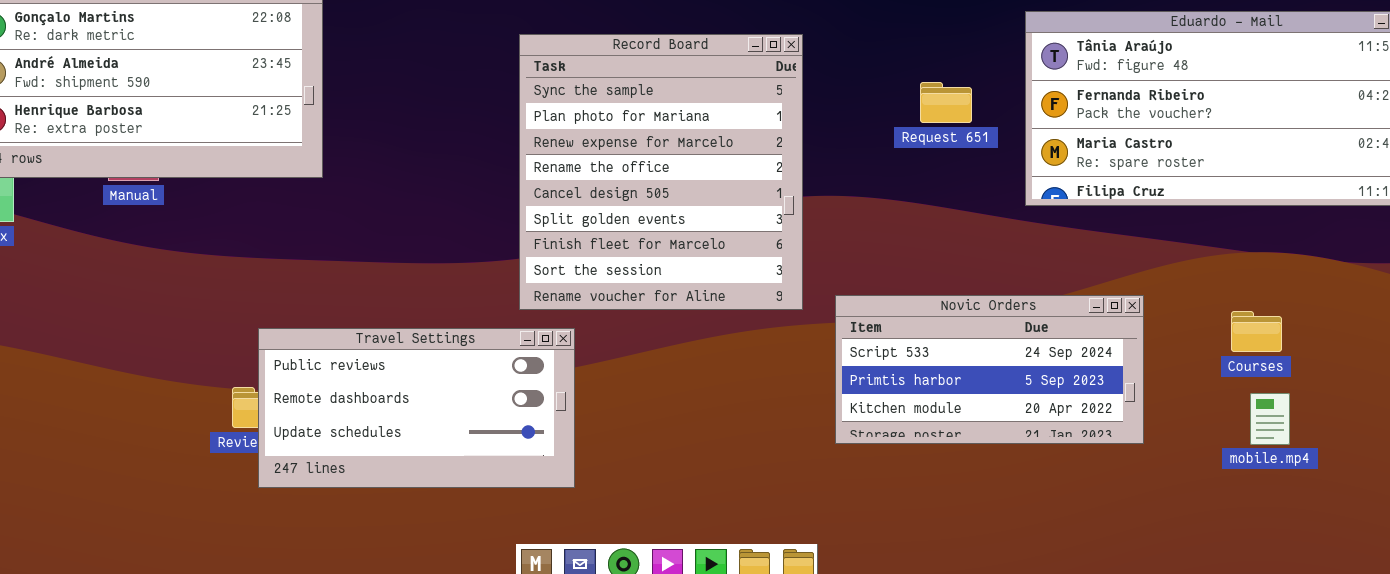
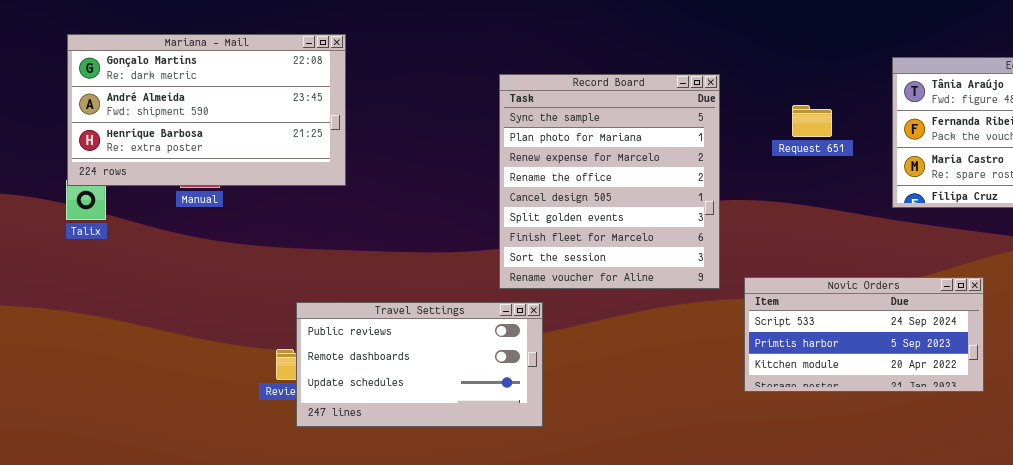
Request 651: [920,82,972,123] -> [792,105,832,137], moved

